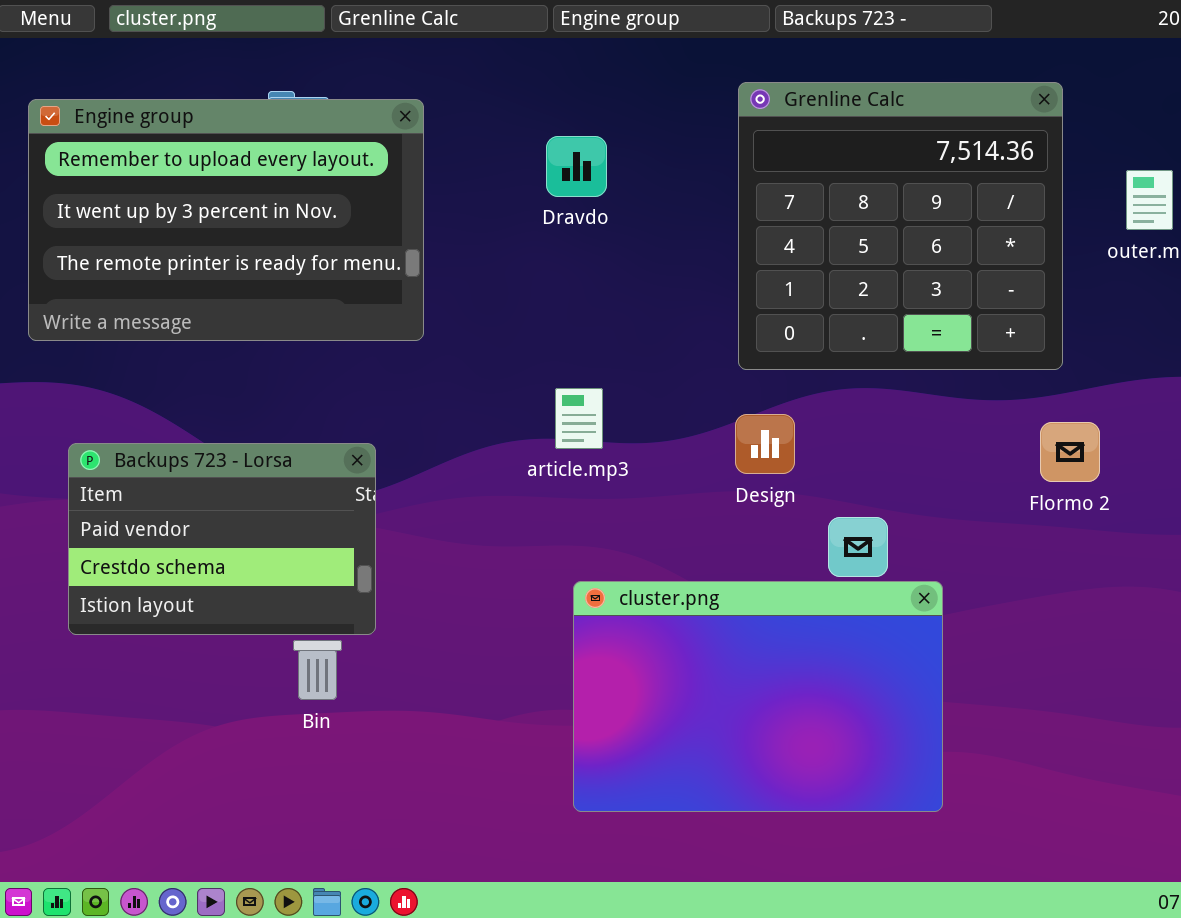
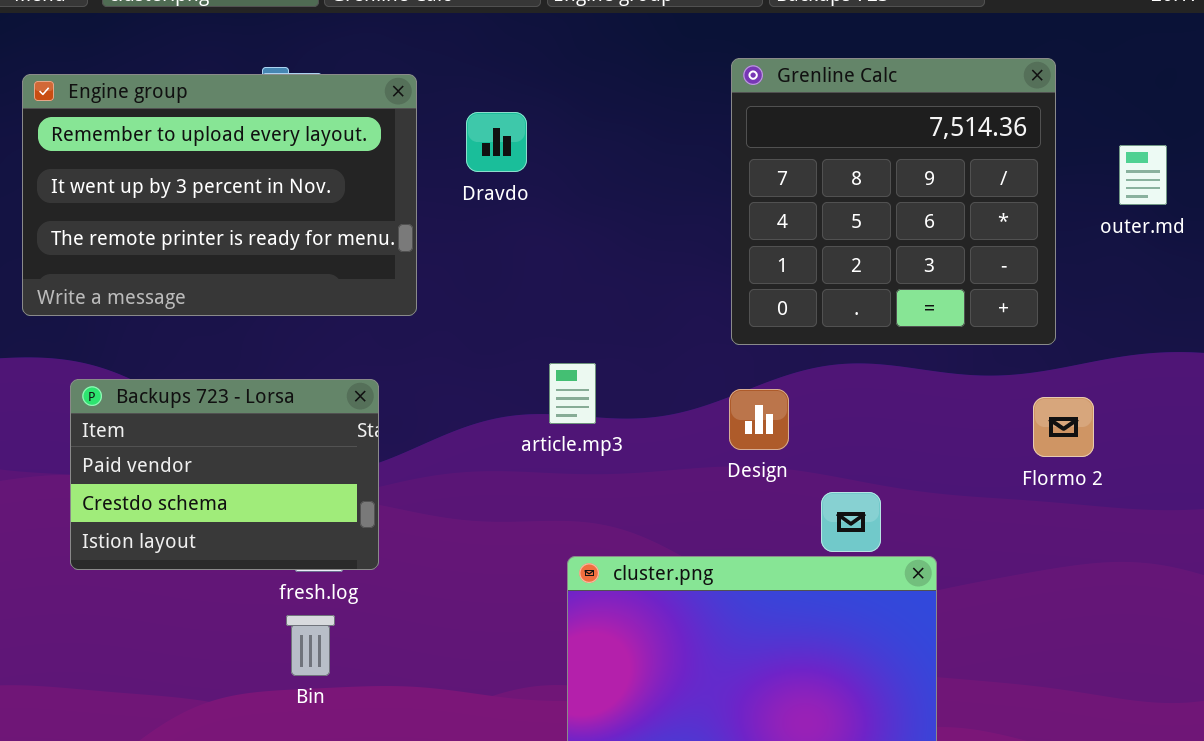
Dravdo: [546,136,607,197] -> [466,112,527,172], moved
Backups 723 - Lorsa: [68,443,376,635] -> [70,379,379,570], moved

